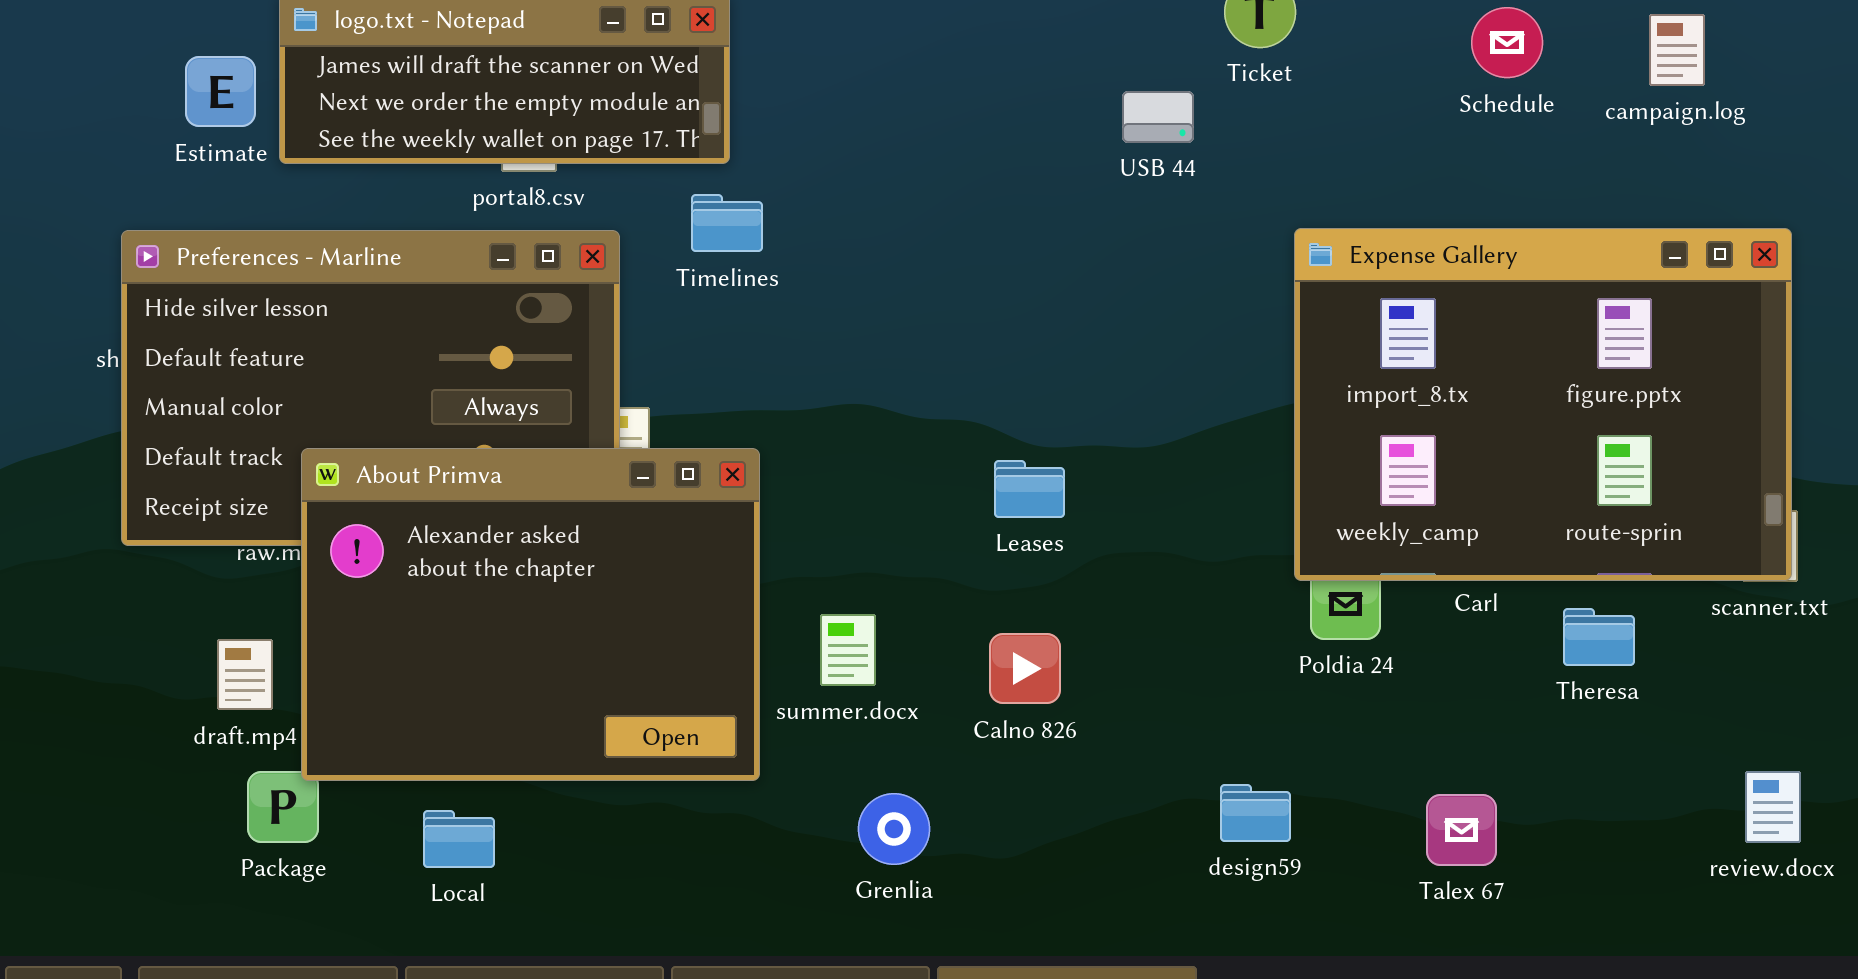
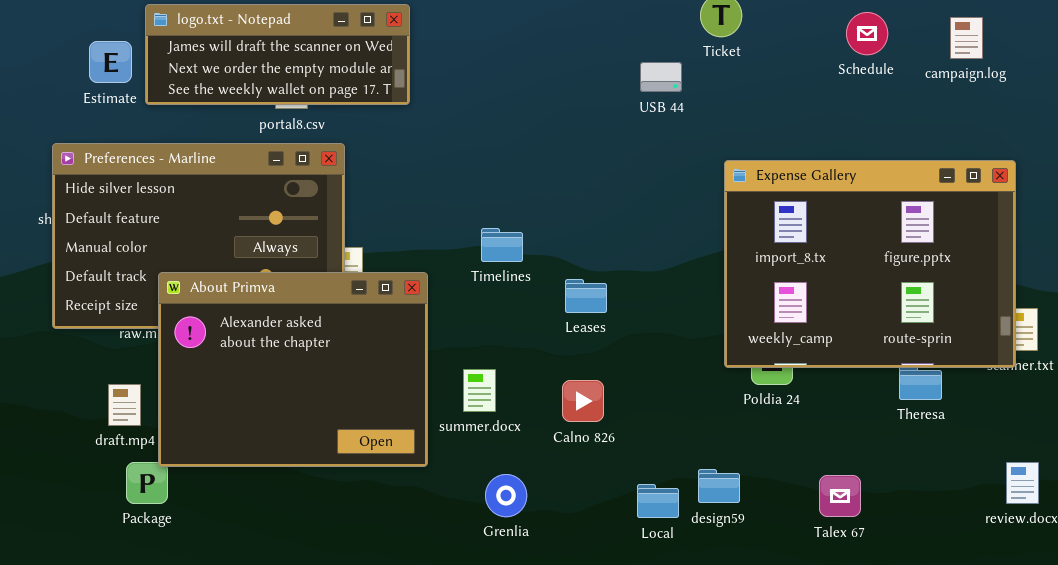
Timelines: [691,194,763,252] -> [481,228,523,262], moved
Expense Gallery: [1294,228,1792,581] -> [724,160,1016,368], moved
Local: [423,810,495,868] -> [637,484,679,518], moved

